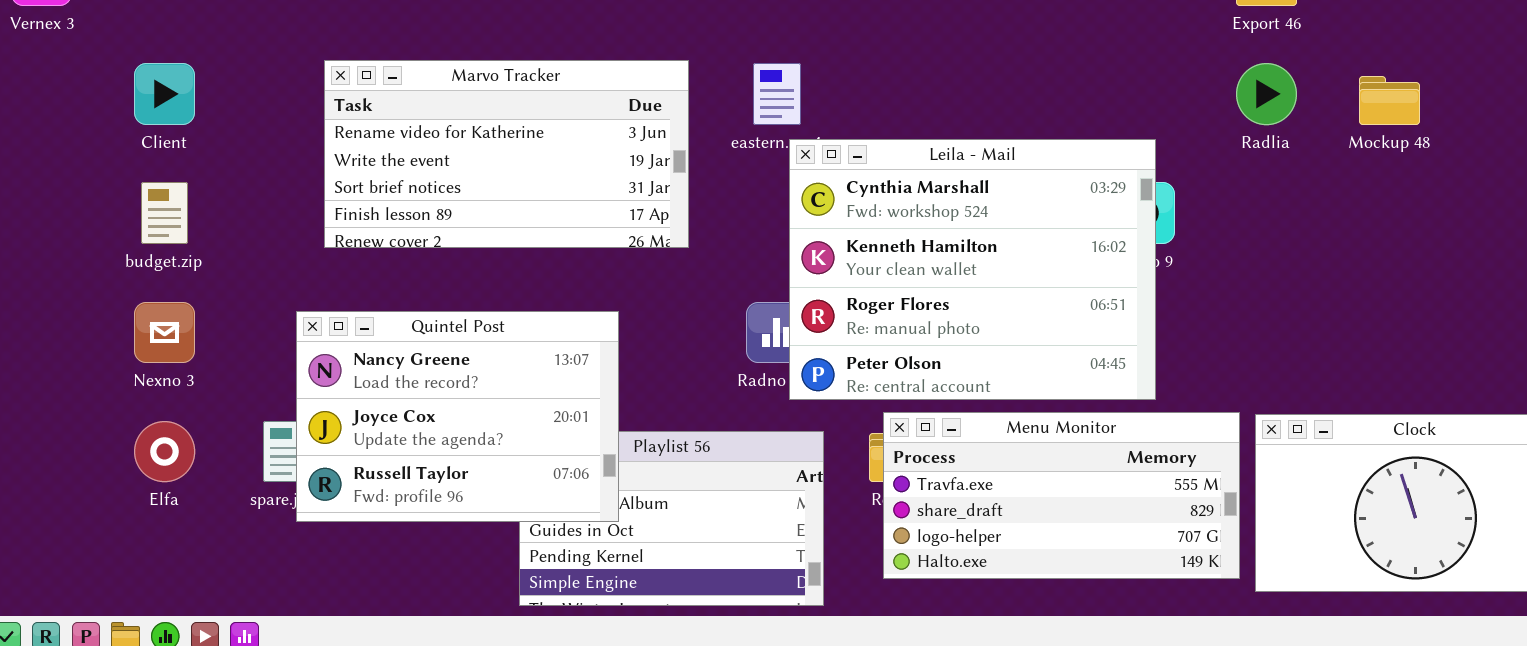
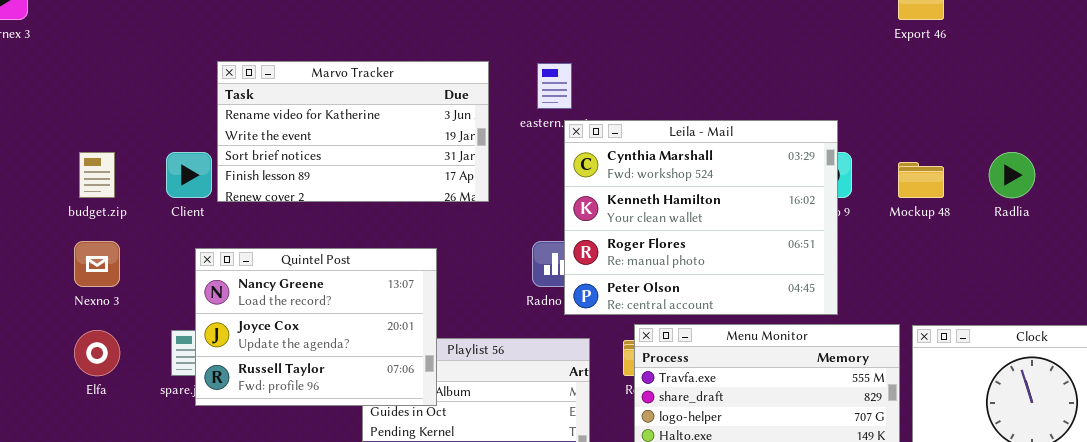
Client: [134,63,195,125] -> [166,152,212,198], moved
Radlia: [1236,63,1297,125] -> [989,152,1035,198], moved
Mockup 48: [1359,76,1420,125] -> [898,162,944,198], moved

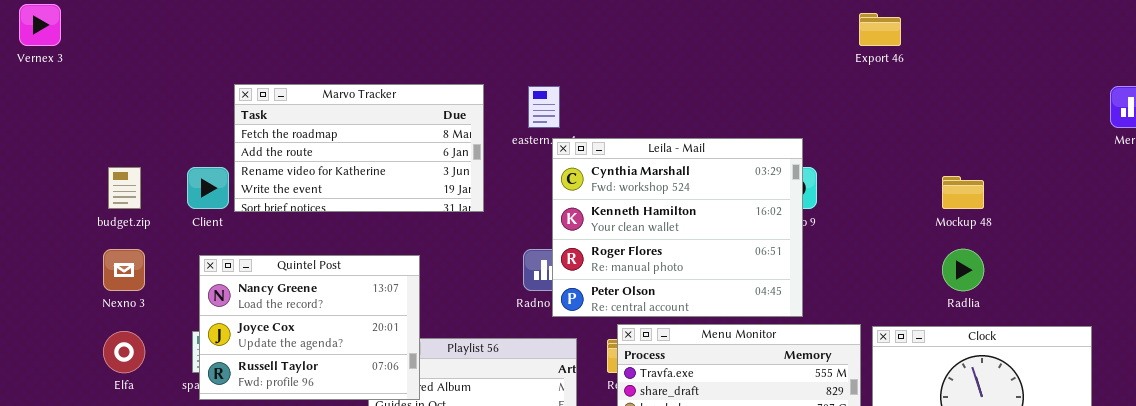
Marvo Tracker: [217,61,489,202] -> [234,84,484,212], scrolled up 2 rows
Radlia: [989,152,1035,198] -> [942,249,984,291], moved
Mockup 48: [898,162,944,198] -> [942,176,984,209], moved
Quintel Post: [195,248,437,406] -> [199,255,420,400], moved

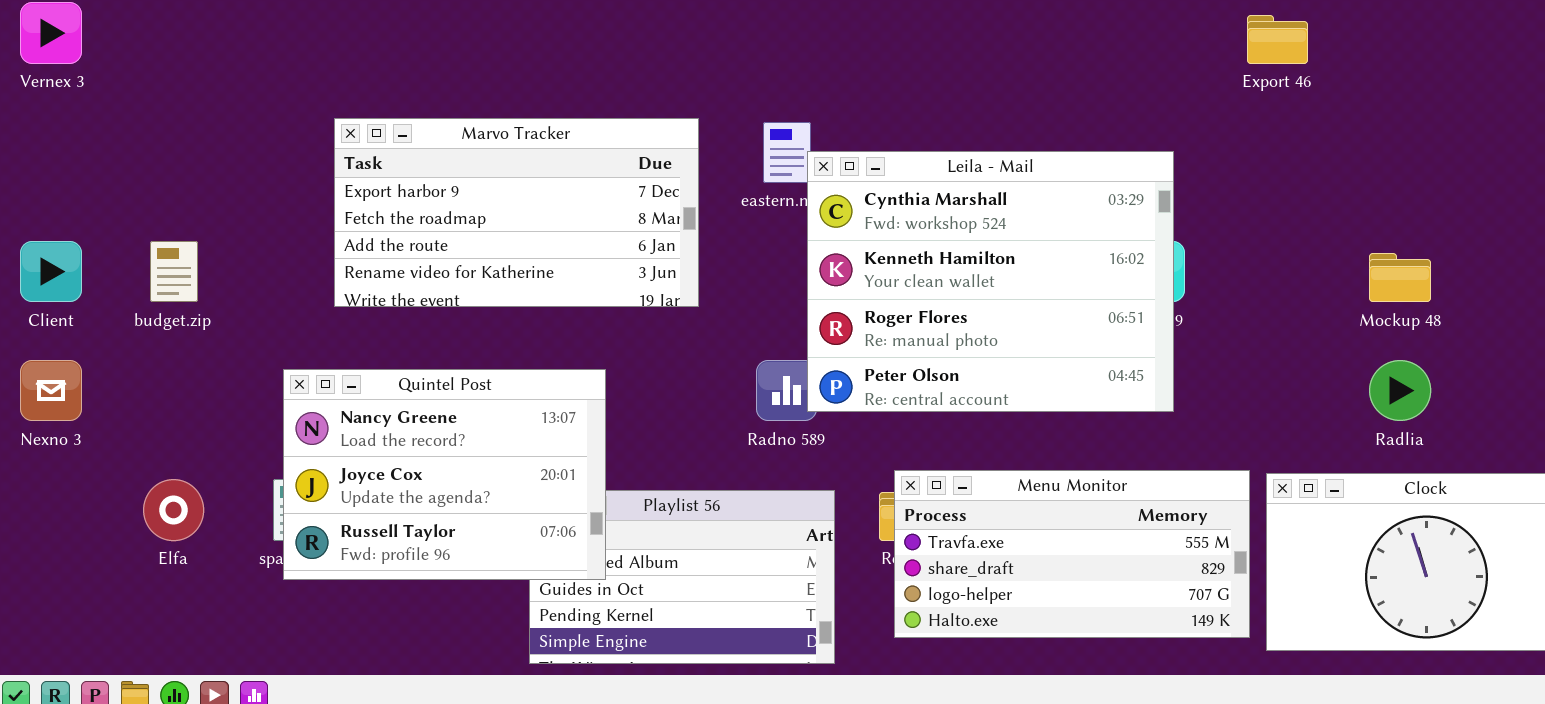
Marvo Tracker: [234,84,484,212] -> [334,118,699,307], scrolled up 1 row
Leila - Mail: [552,138,803,317] -> [807,151,1174,412], moved
Client: [187,167,229,209] -> [20,241,82,302], moved
Nexno 3: [103,249,145,291] -> [20,360,82,421], moved

